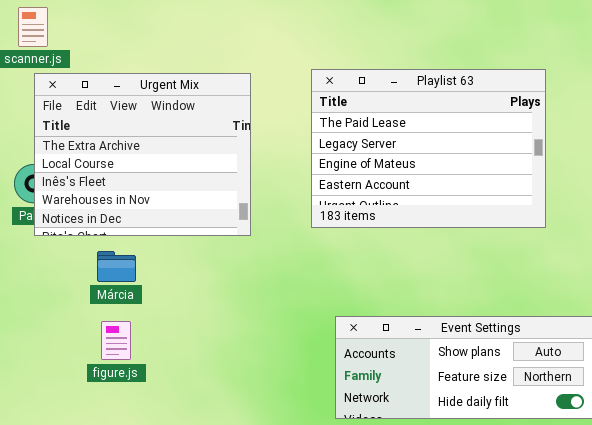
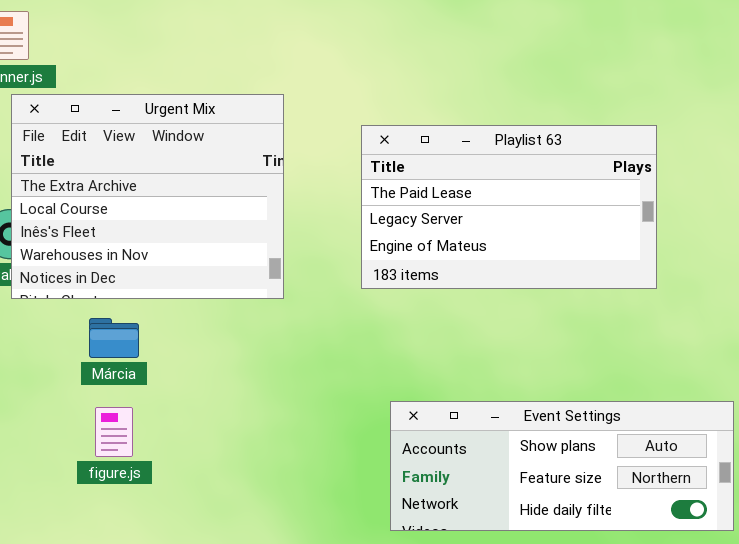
Playlist 63: [311,69,546,228] -> [361,125,657,289], resized

